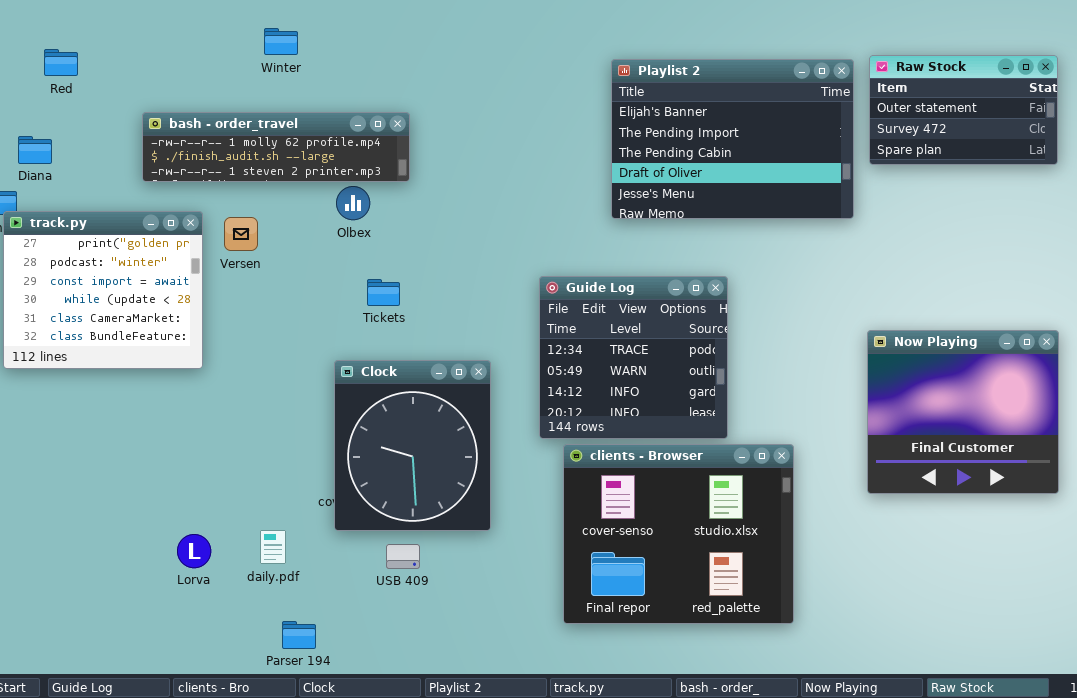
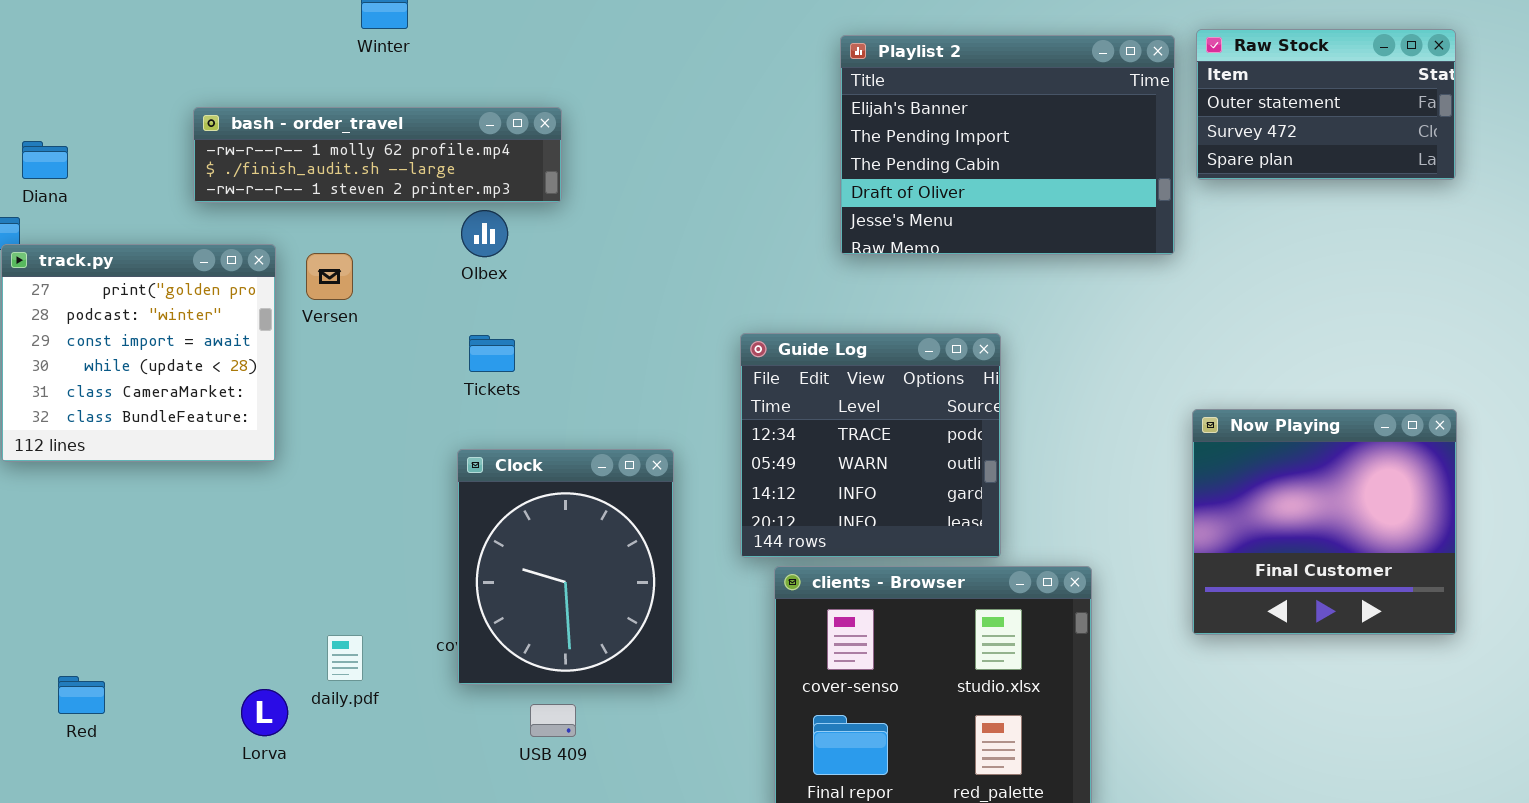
Red: [44,49,78,76] -> [58,676,105,714], moved
Tickets: [367,279,400,306] -> [469,335,515,372], moved
daily.pdf: [260,530,286,564] -> [327,635,363,681], moved

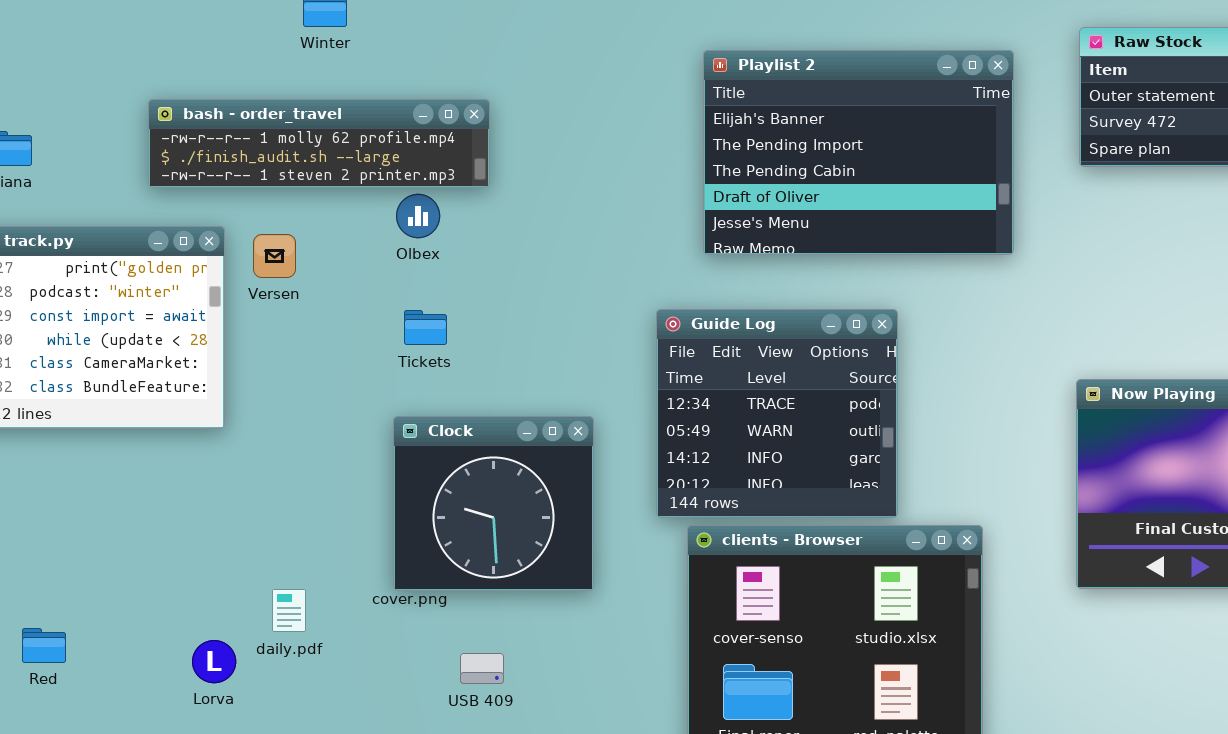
Playlist 2: [840,35,1175,255] -> [703,50,1014,255], moved
Clock: [457,449,674,685] -> [393,416,594,591], resized

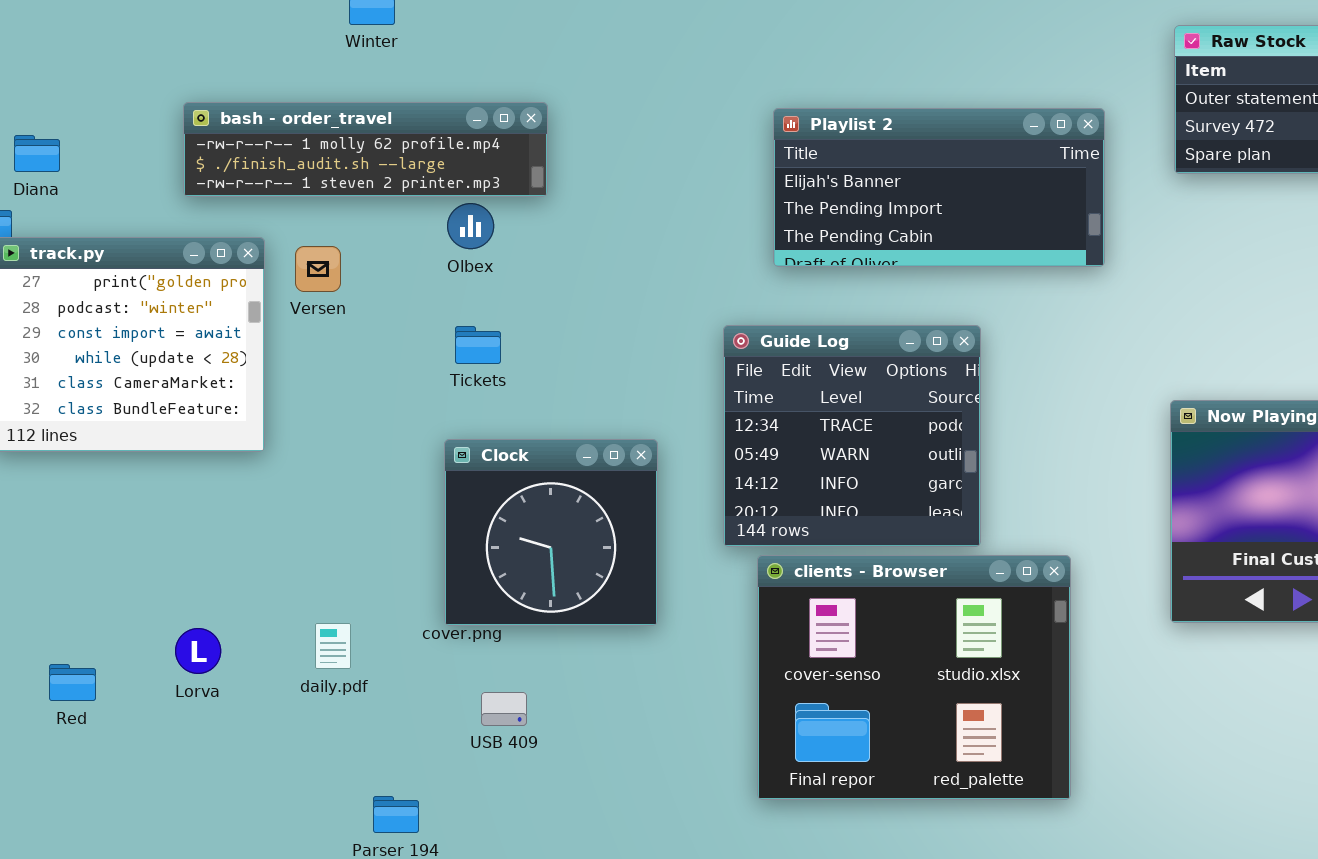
Playlist 2: [703,50,1014,255] -> [773,108,1105,267], resized
Lorva: [192,640,236,683] -> [175,628,221,674], moved
USB 409: [460,653,504,684] -> [481,692,527,726], moved

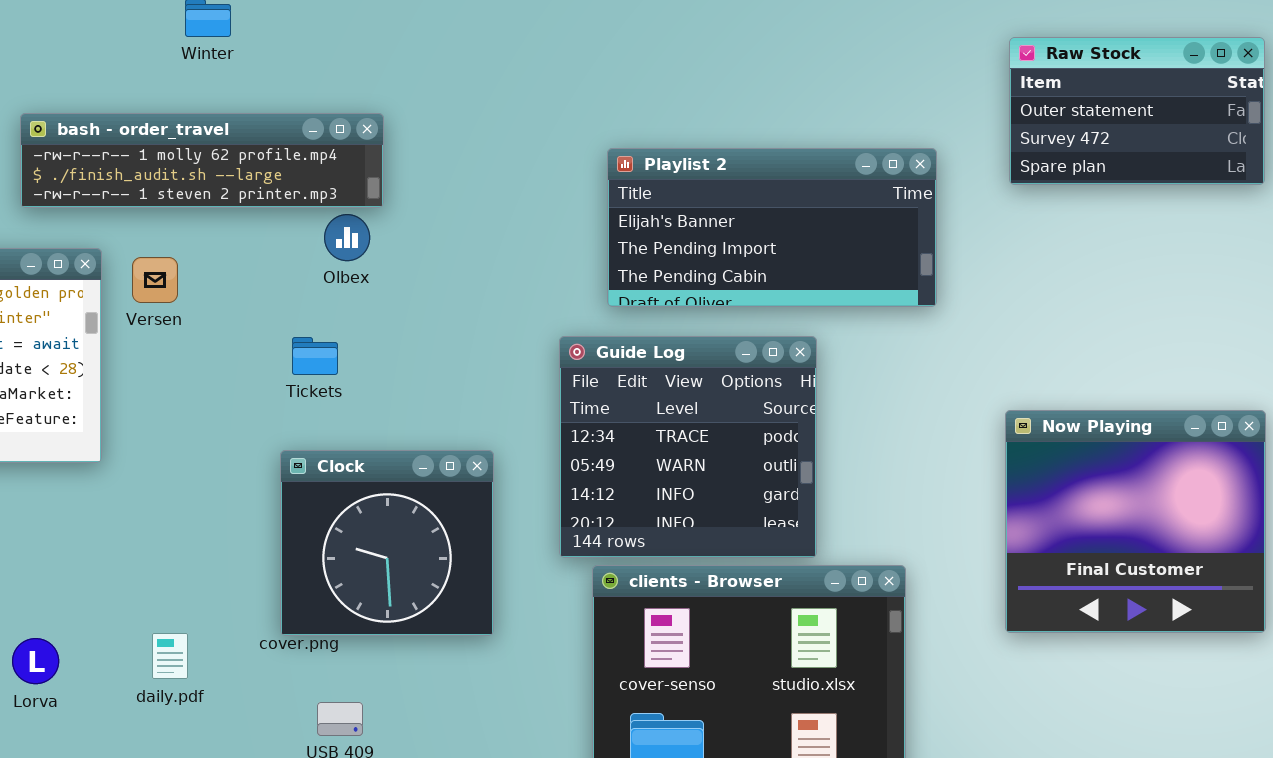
Playlist 2: [773,108,1105,267] -> [607,148,937,307], moved
Olbex: [447,203,494,249] -> [324,214,370,261], moved

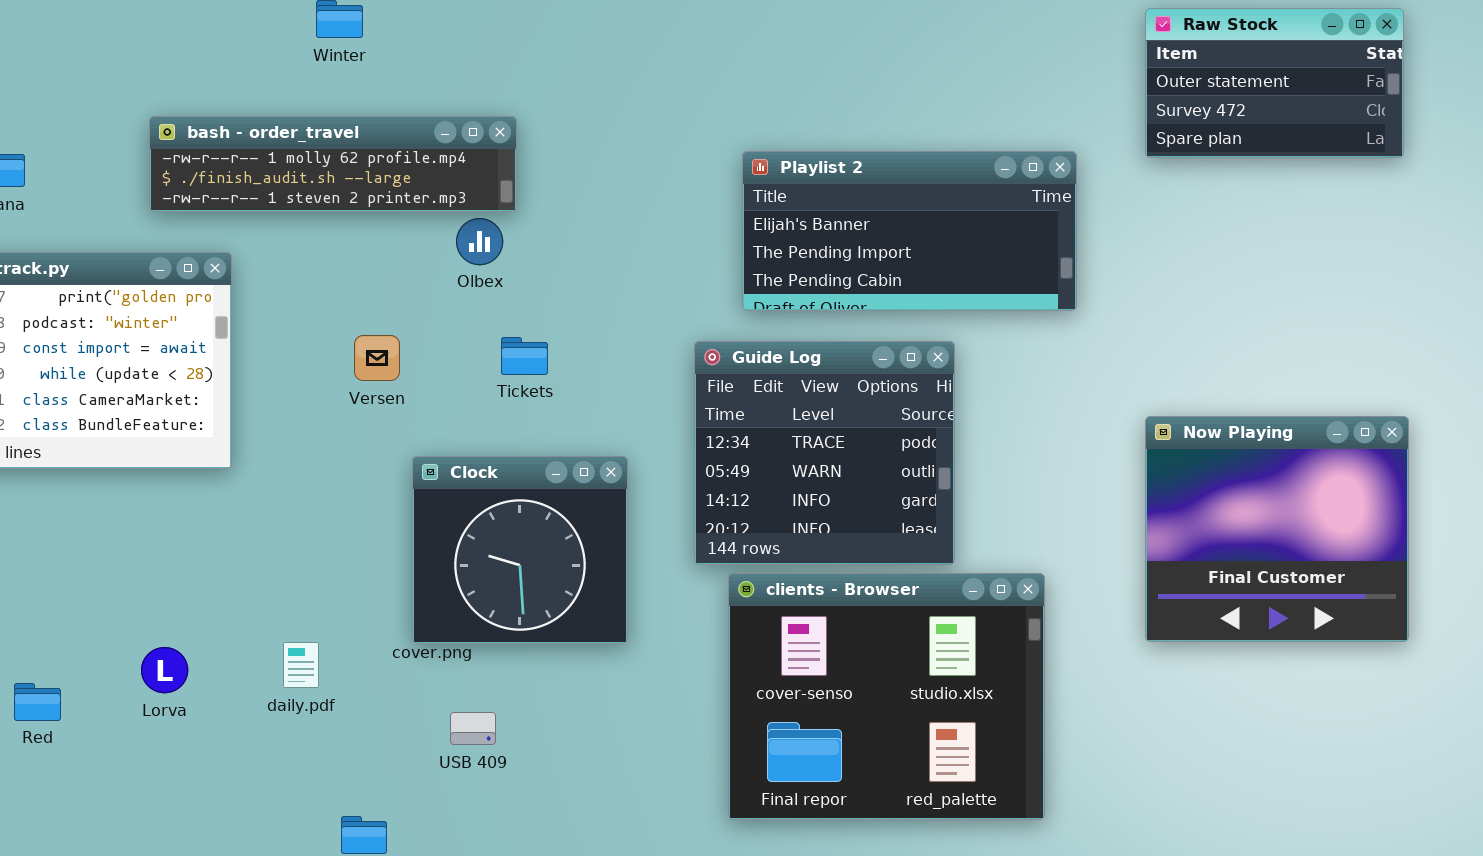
Raw Stock: [1009,37,1265,185] -> [1145,8,1404,158], moved
Versen: [132,257,178,303] -> [354,335,400,381], moved
Tickets: [292,337,338,375] -> [501,337,548,375], moved

